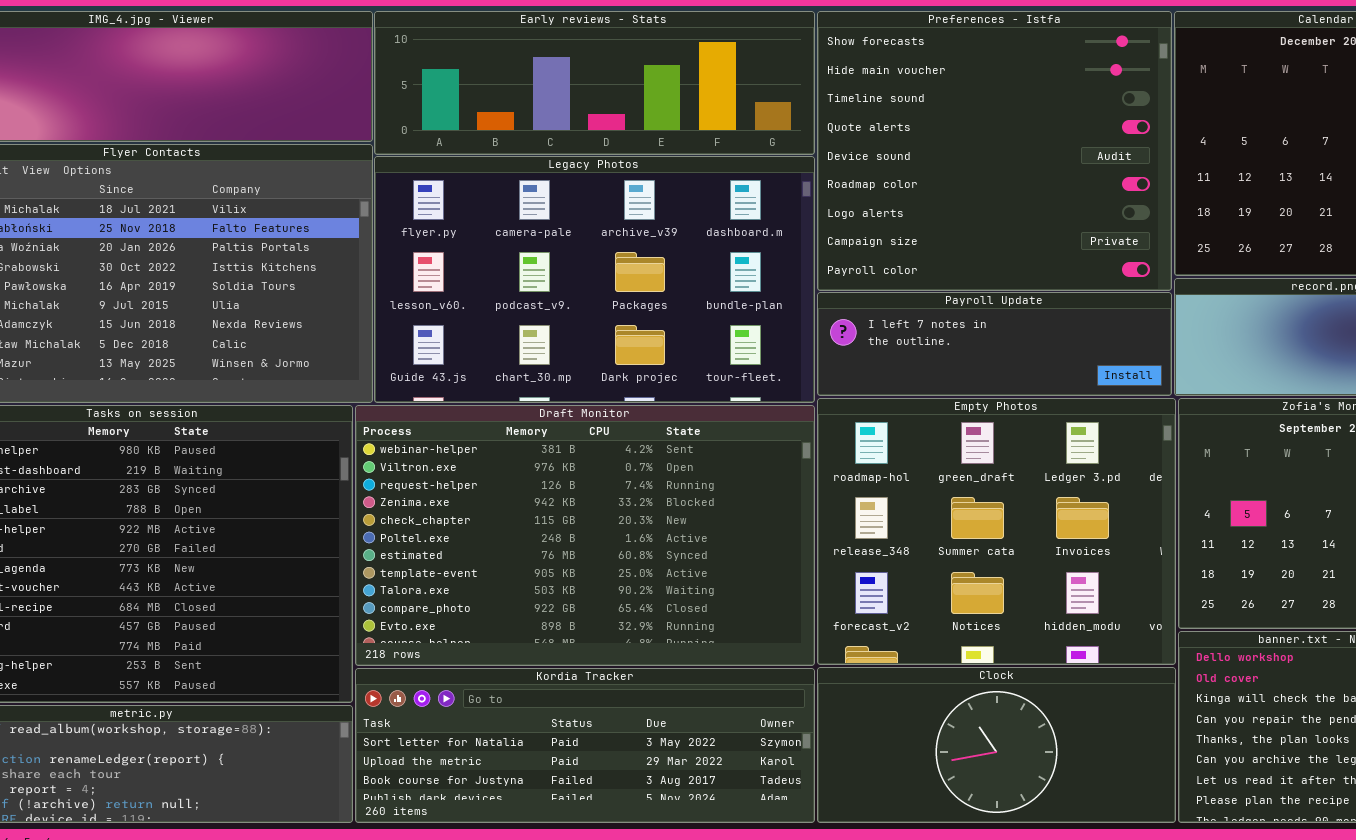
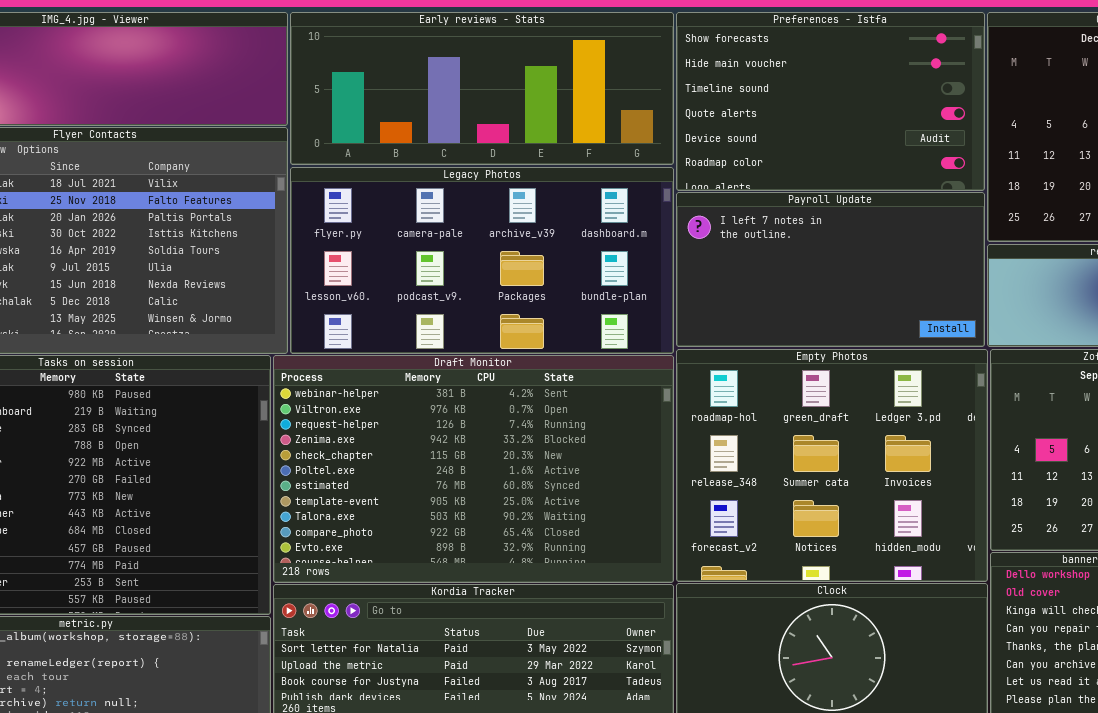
Early reviews - Stats: [374,11,815,155] -> [290,12,674,165], resized
Preferences - Istfa: [817,11,1172,291] -> [676,12,985,191], resized
Legacy Photos: [374,156,815,403] -> [290,167,674,354], resized
Payroll Update: [817,292,1172,396] -> [676,192,985,347], resized

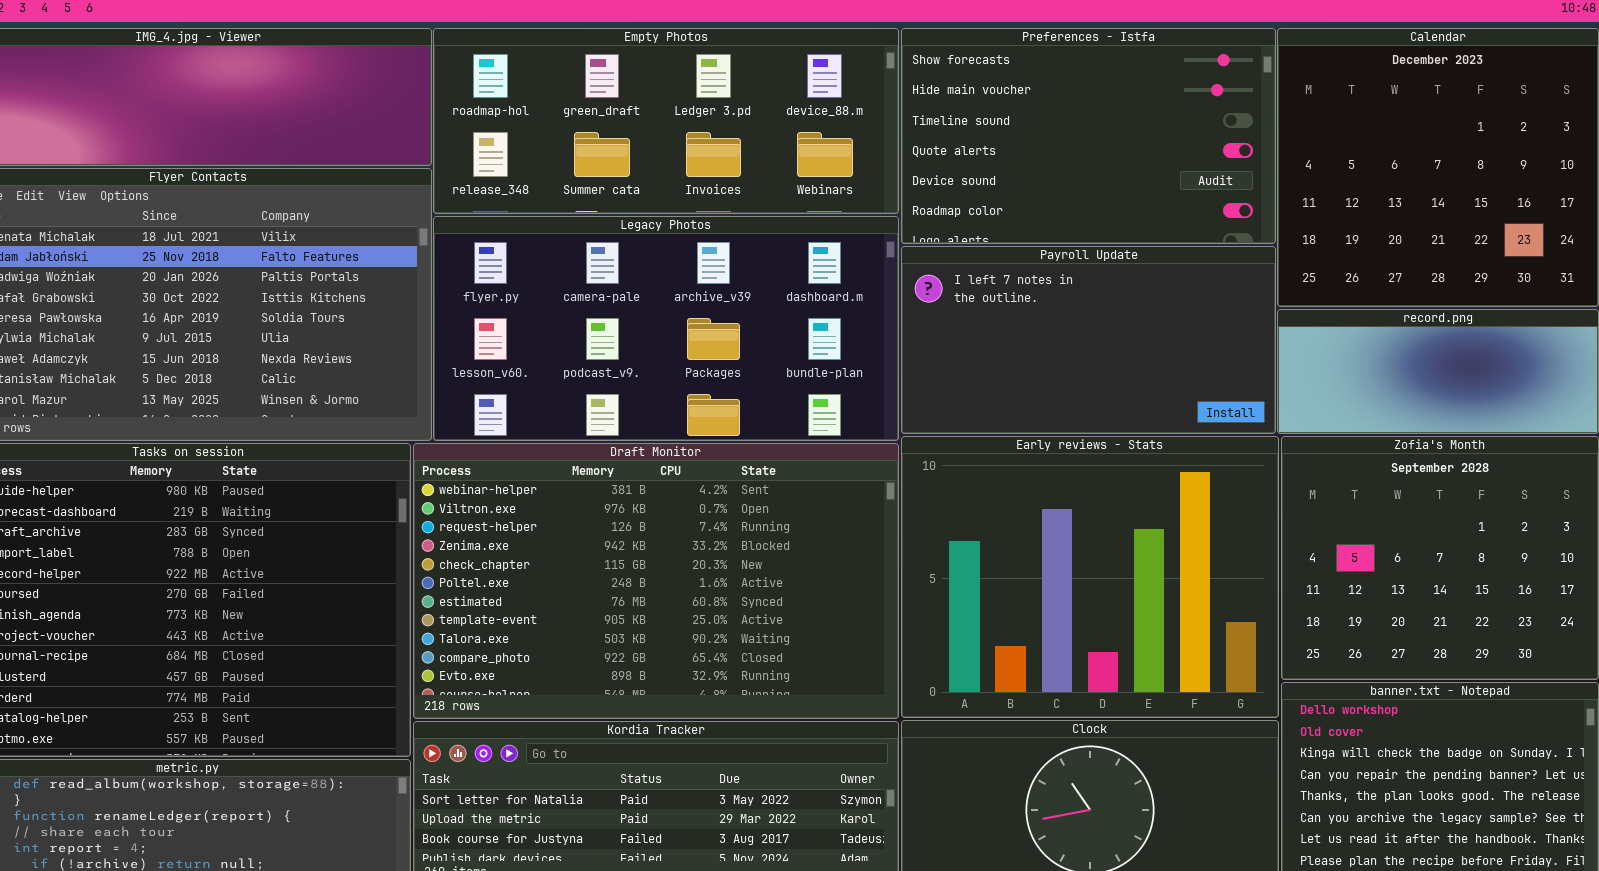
Early reviews - Stats: [290,12,674,165] -> [901,436,1279,718], moved, resized
Empty Photos: [676,349,988,582] -> [433,28,899,214], moved, resized

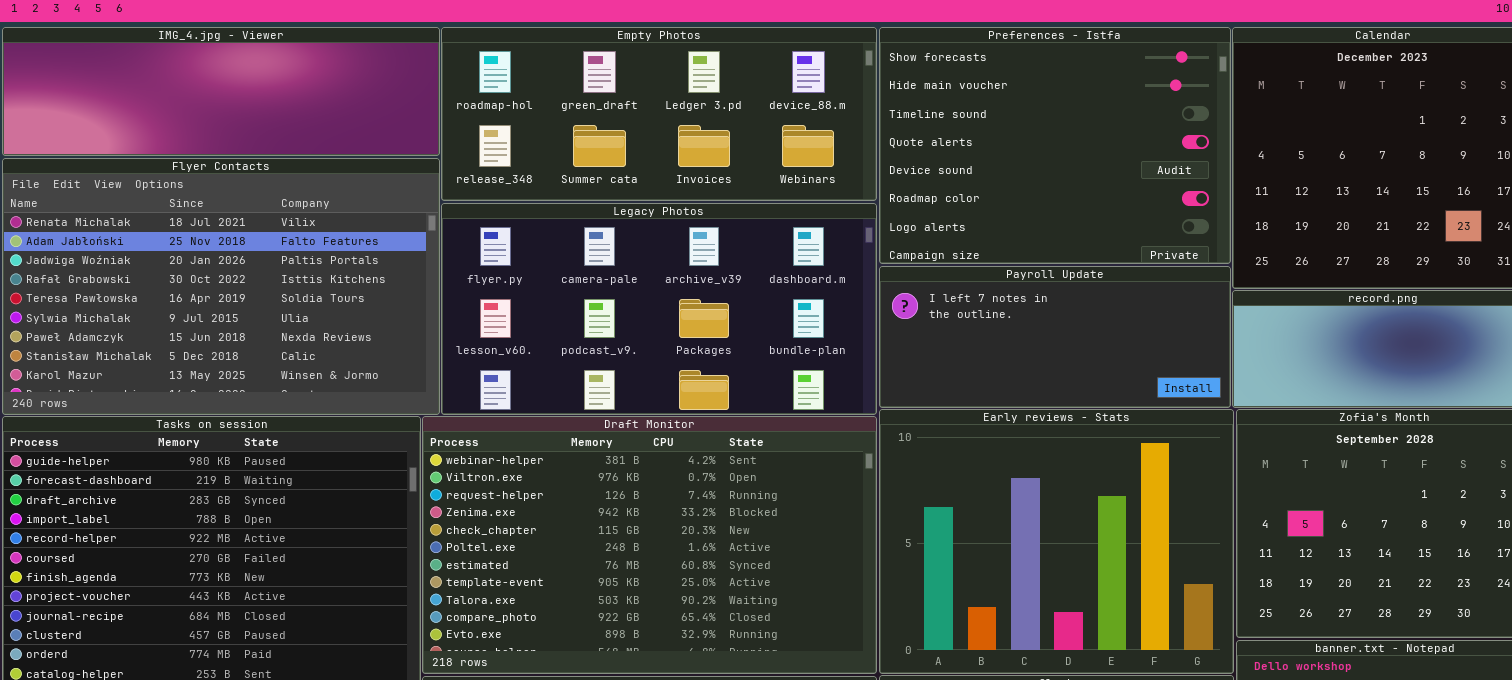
Preferences - Istfa: [901,28,1276,244] -> [879,27,1231,264], resized
Payroll Update: [901,246,1276,434] -> [879,266,1231,408], resized

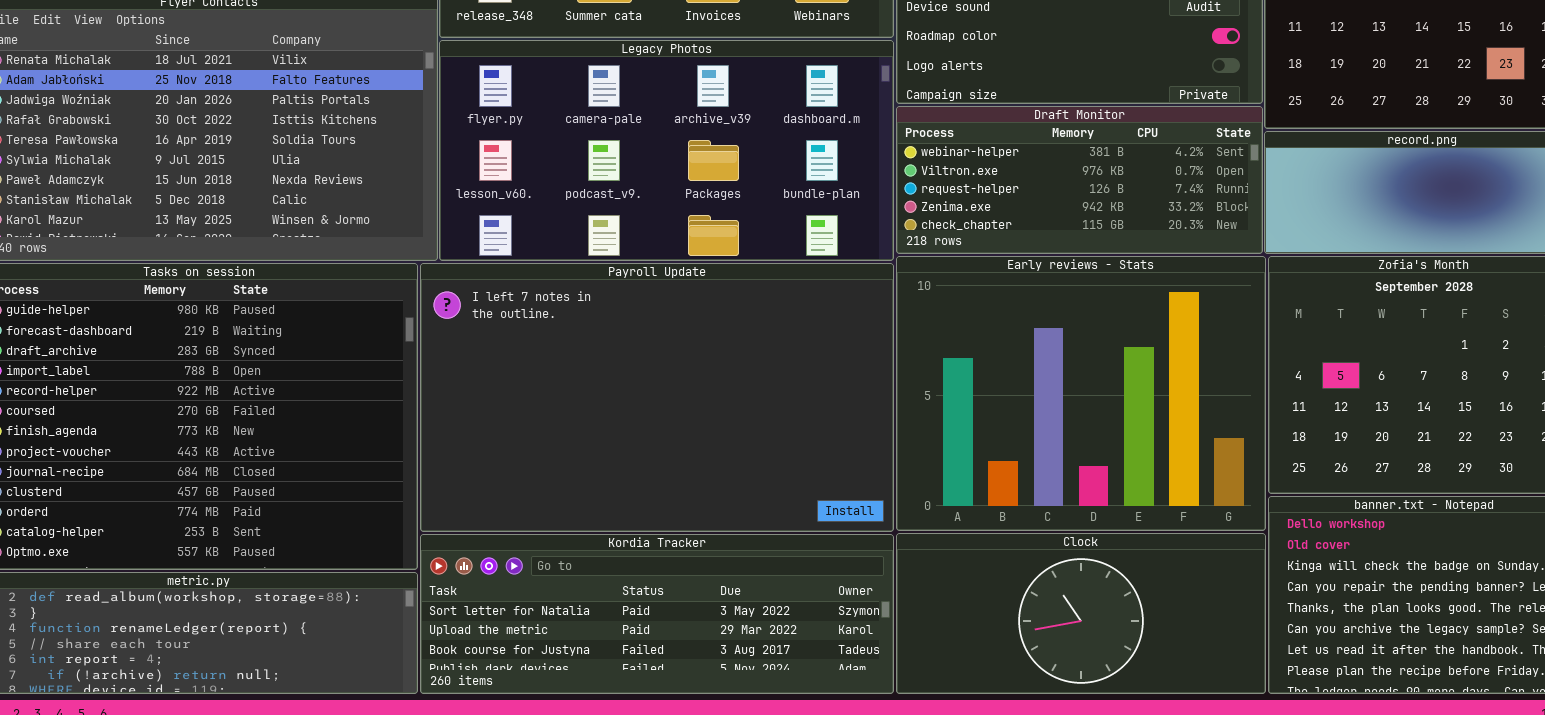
Payroll Update: [879,266,1231,408] -> [420,263,894,532], moved, resized
Draft Monitor: [422,416,877,674] -> [896,106,1263,254], moved, resized

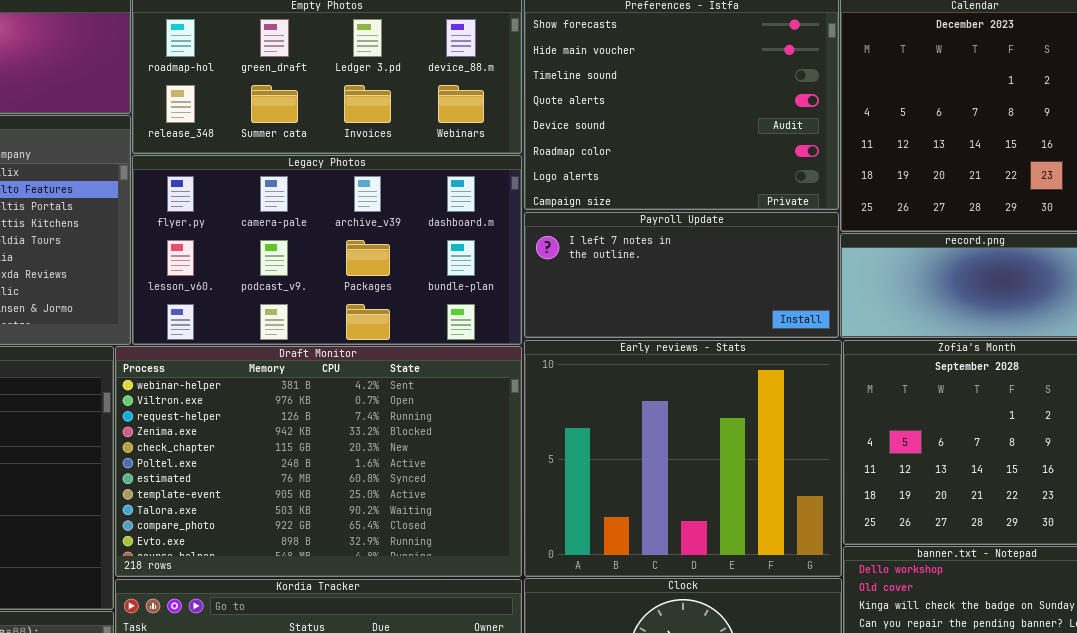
Draft Monitor: [896,106,1263,254] -> [115,346,522,577], moved, resized
Payroll Update: [420,263,894,532] -> [524,212,839,338], moved, resized

